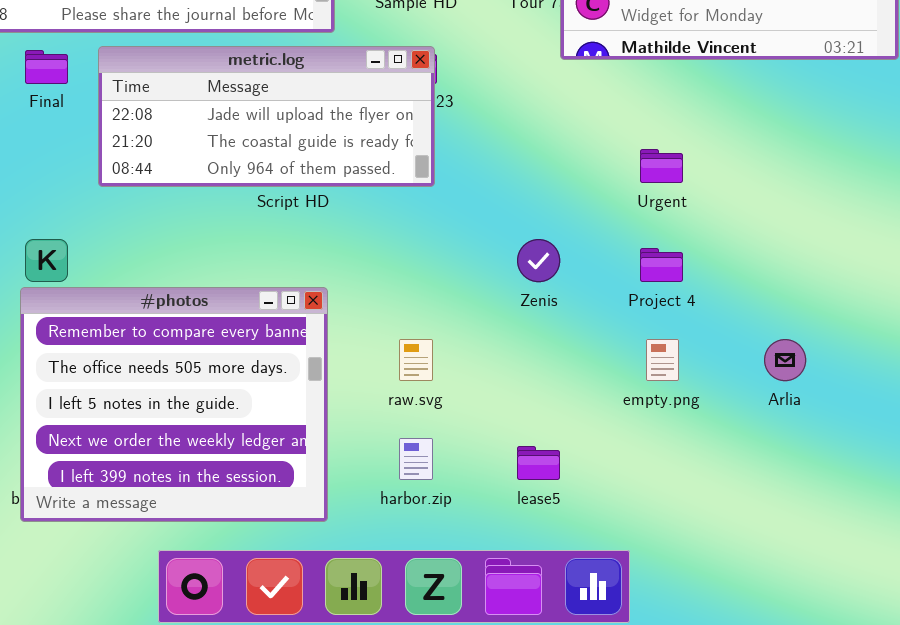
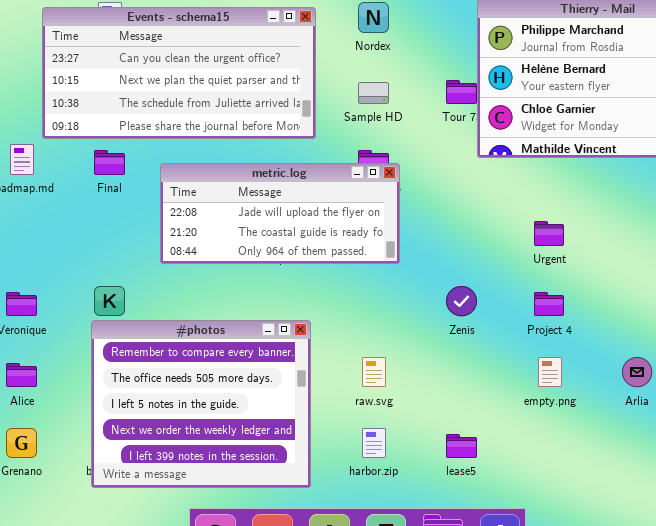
metric.log: [98,46,435,187] -> [160,163,400,264], moved

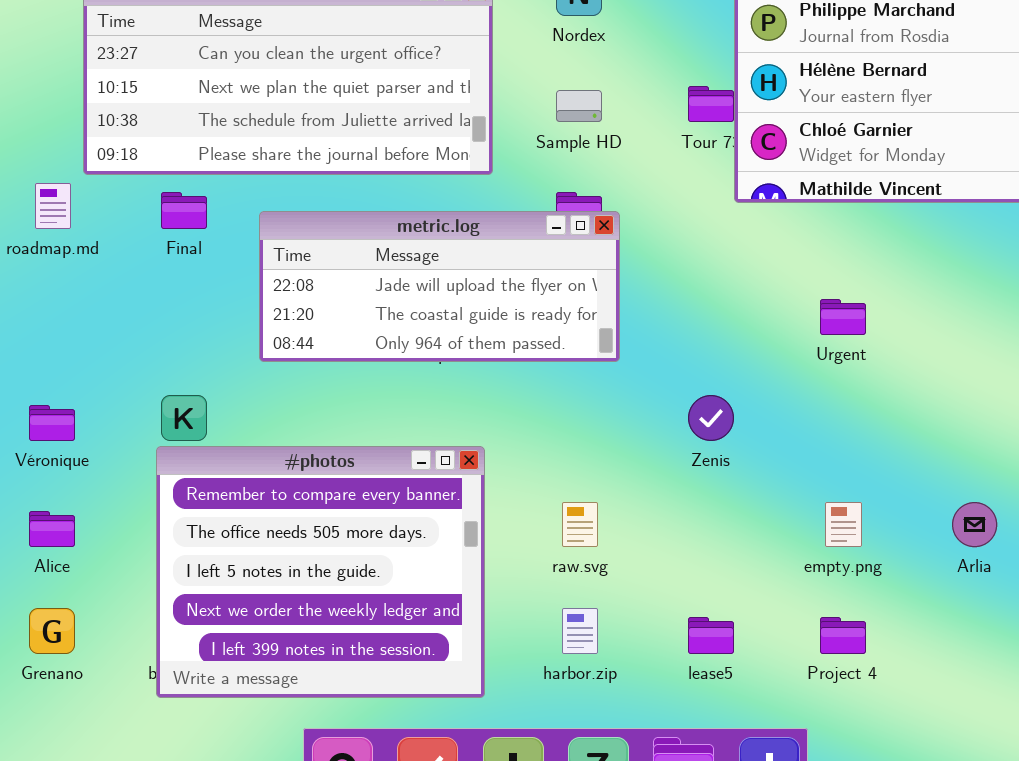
Project 4: [534,292,564,316] -> [820,617,866,654], moved

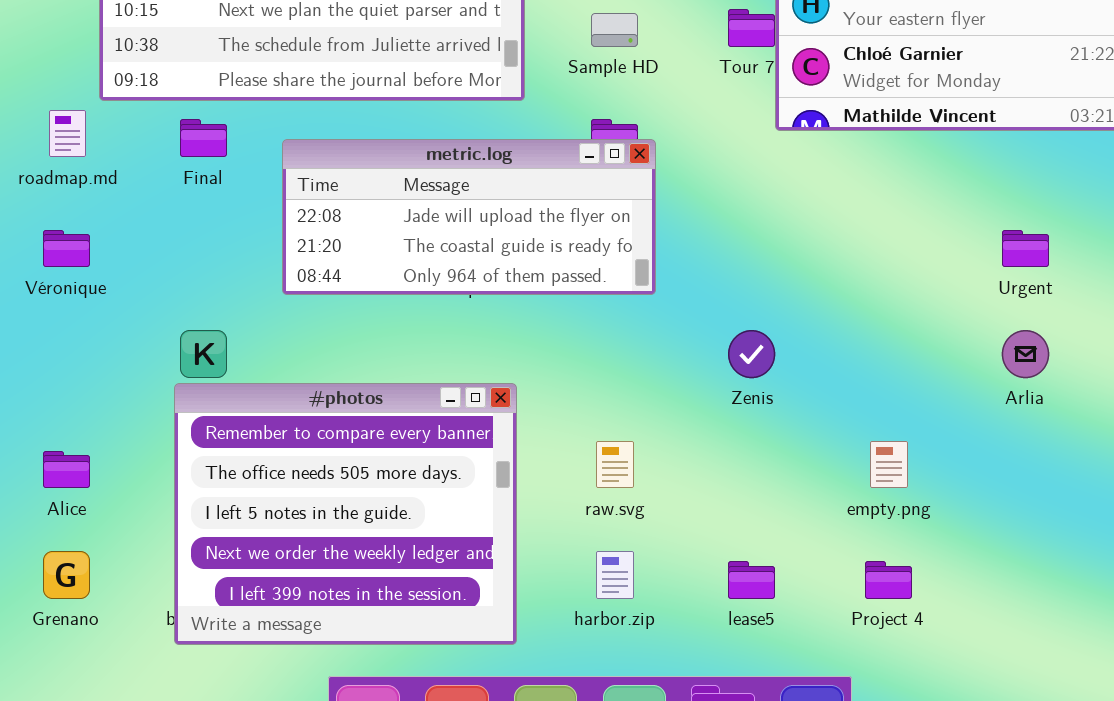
Urgent: [820,299,866,335] -> [1002,230,1049,267], moved
Véronique: [29,405,75,441] -> [43,230,90,267], moved
Arlia: [952,502,997,547] -> [1002,330,1049,378], moved

